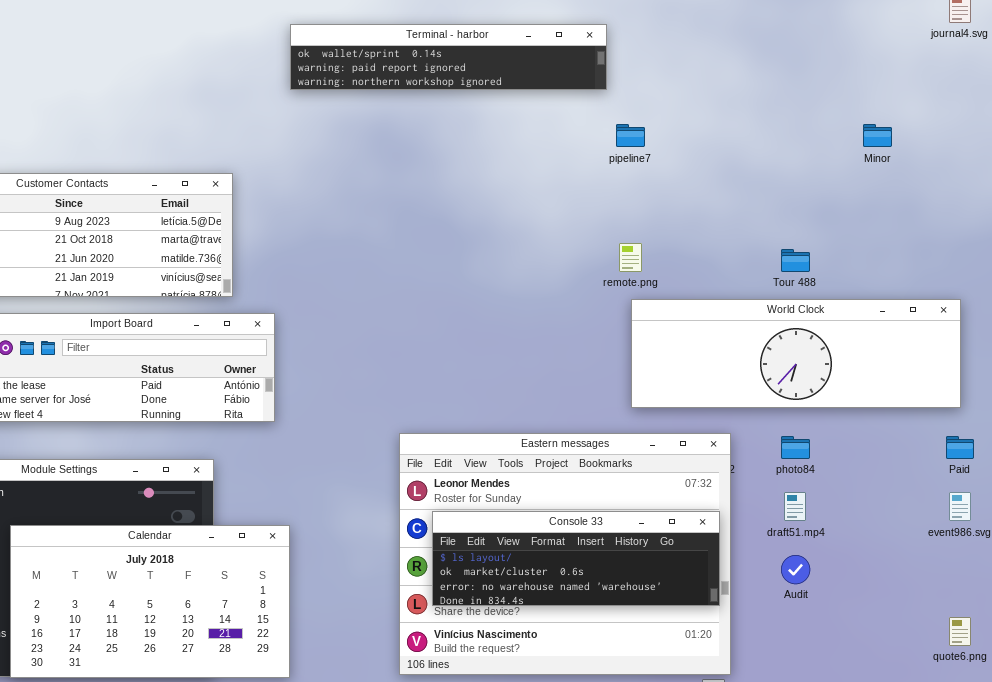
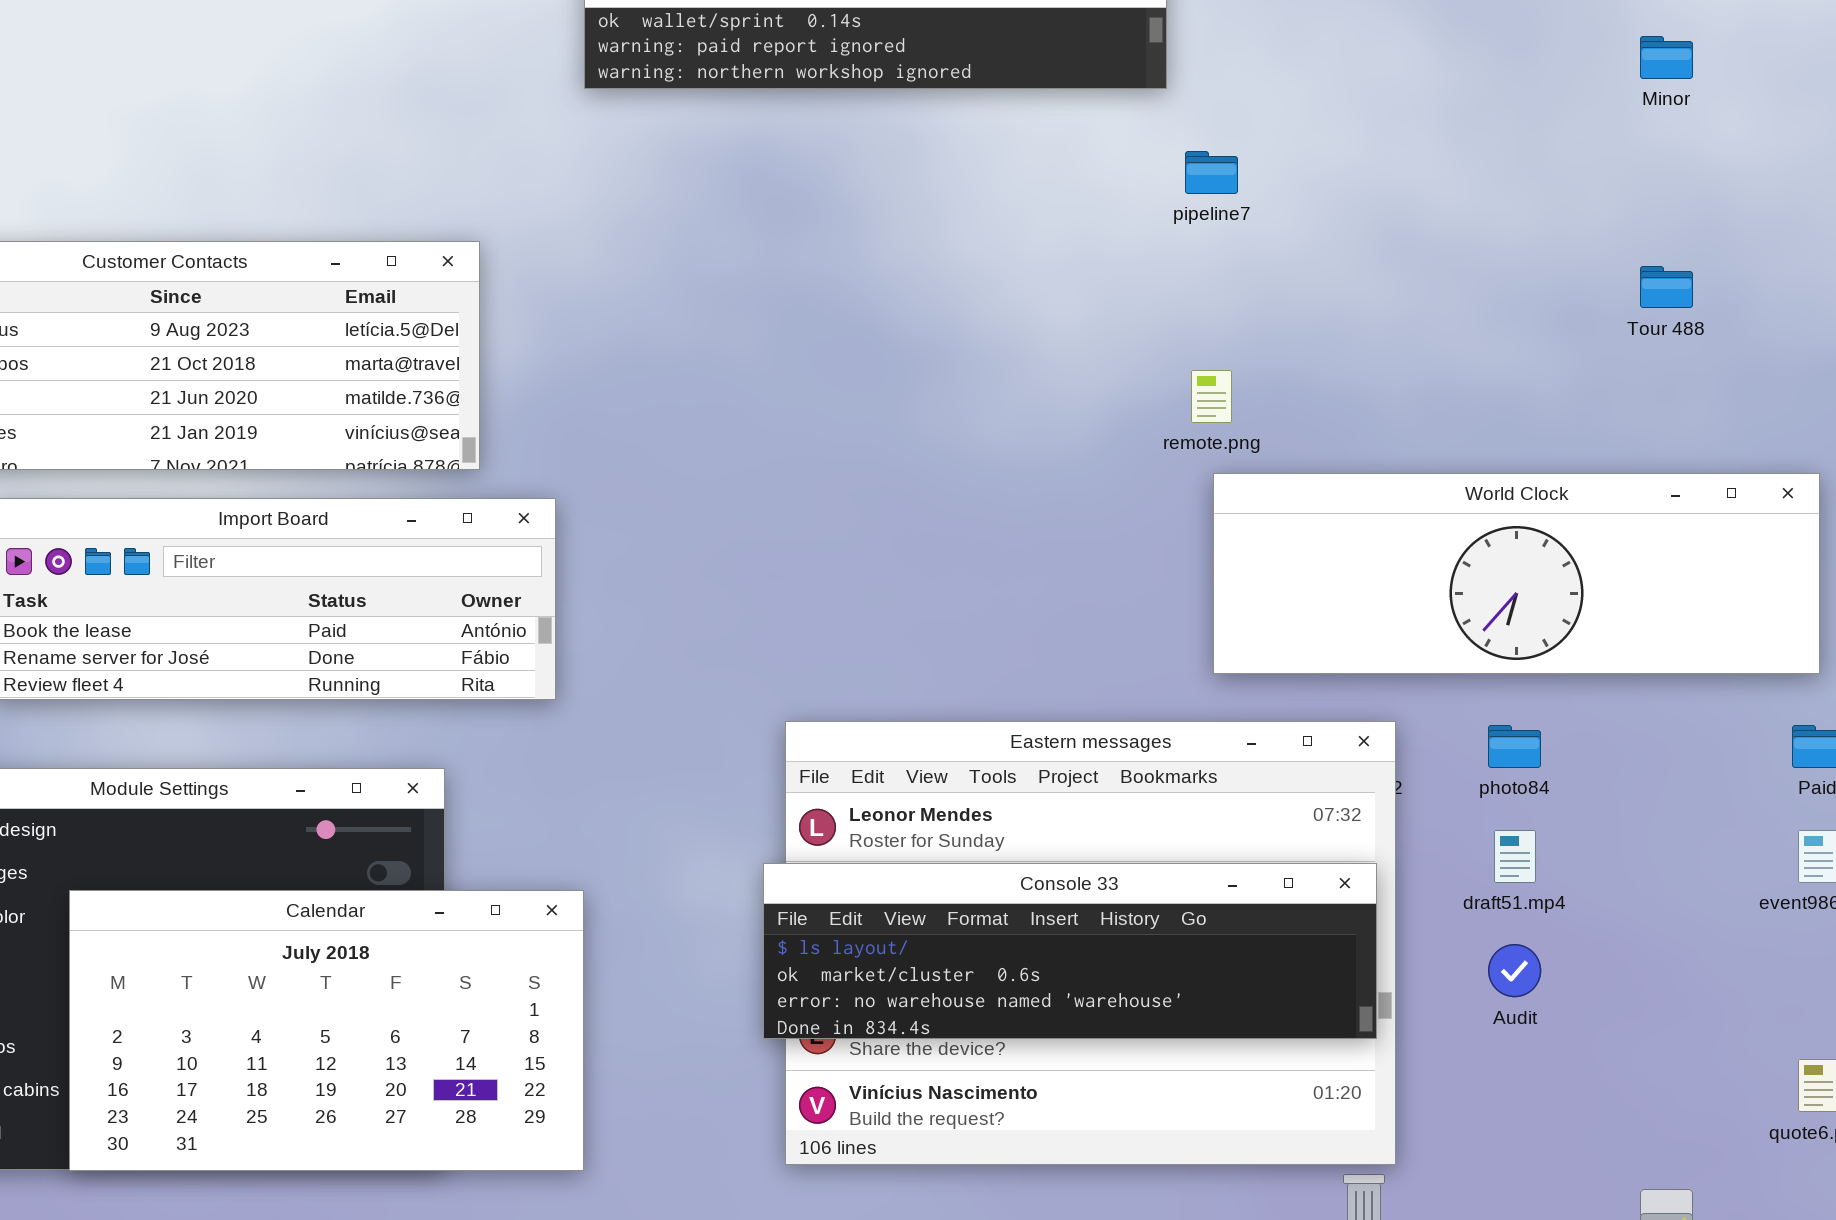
Minor: [863,124,892,147] -> [1640,36,1693,79], moved
Tour 488: [781,249,810,272] -> [1640,266,1693,308], moved
Console 33: [432,511,720,606] -> [763,863,1377,1039], resized

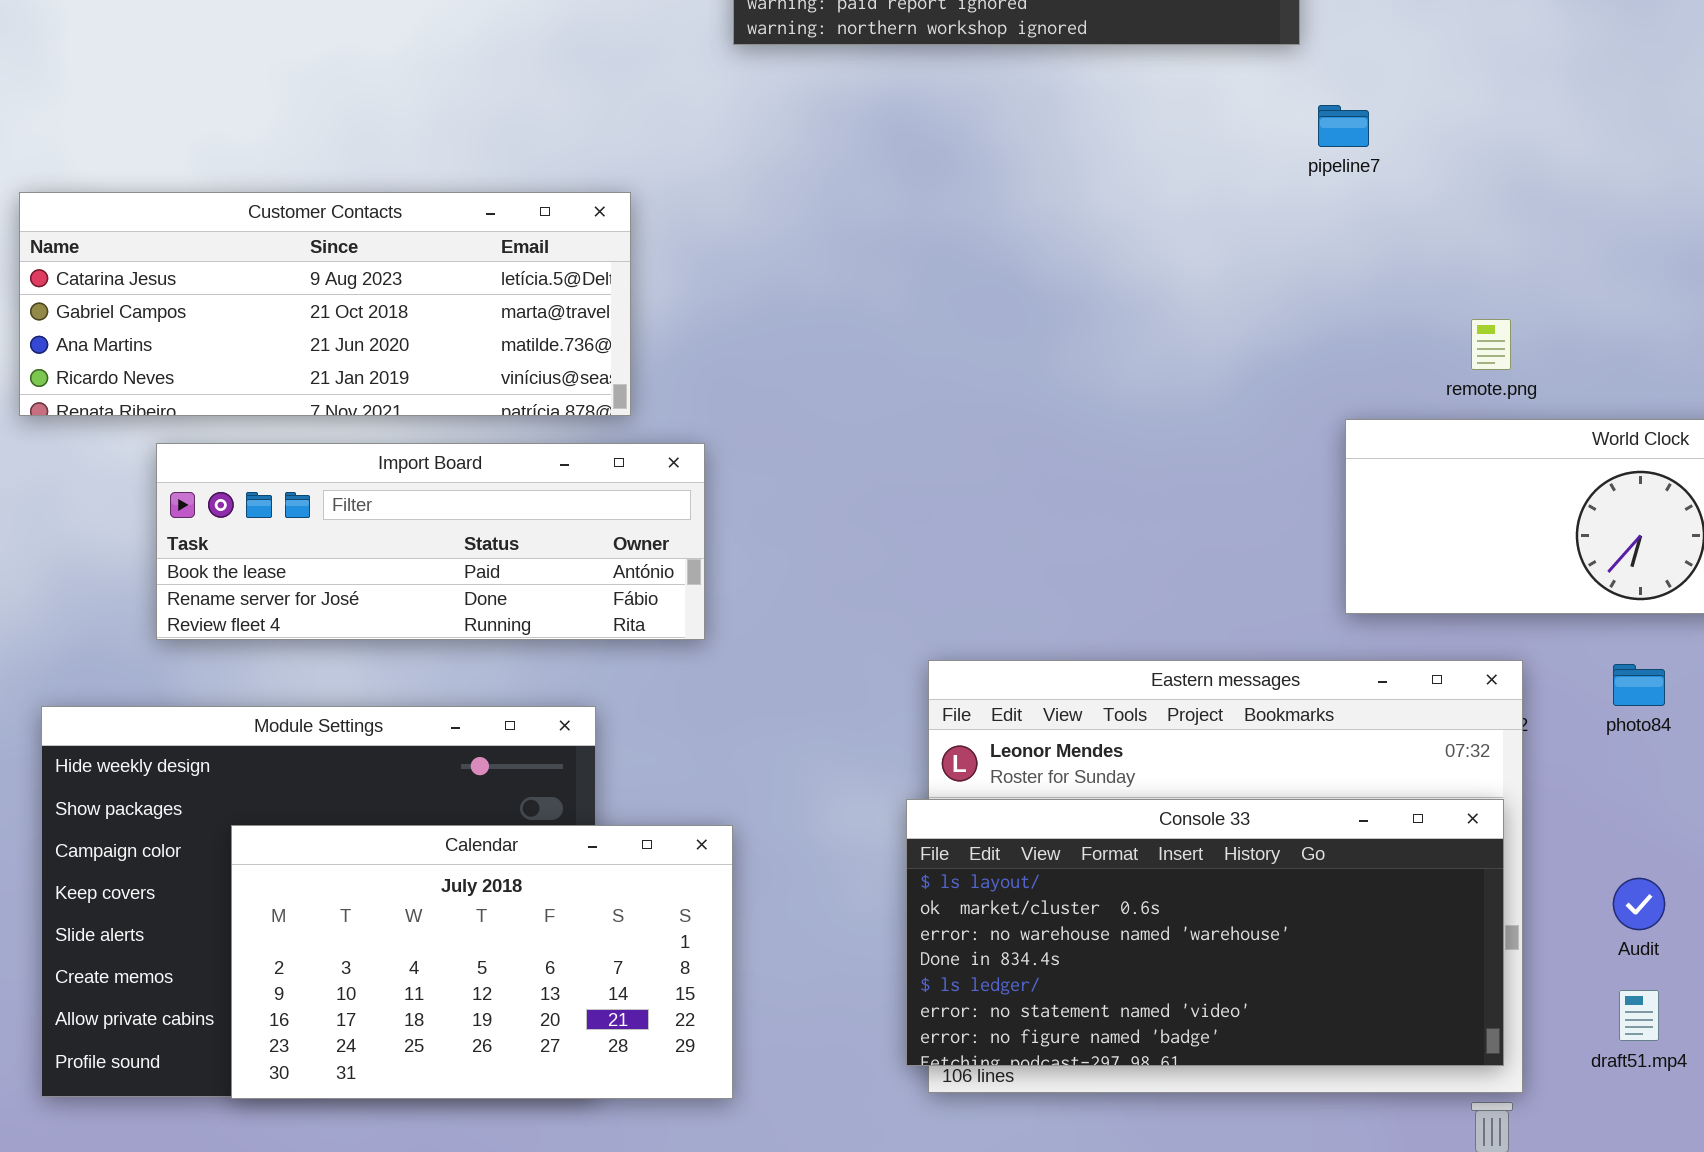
remote.png: [1191,370,1232,423] -> [1471,319,1511,370], moved
draft51.mp4: [1494,830,1536,883] -> [1619,990,1659,1041], moved
Console 33: [763,863,1377,1039] -> [906,799,1504,1066], resized

